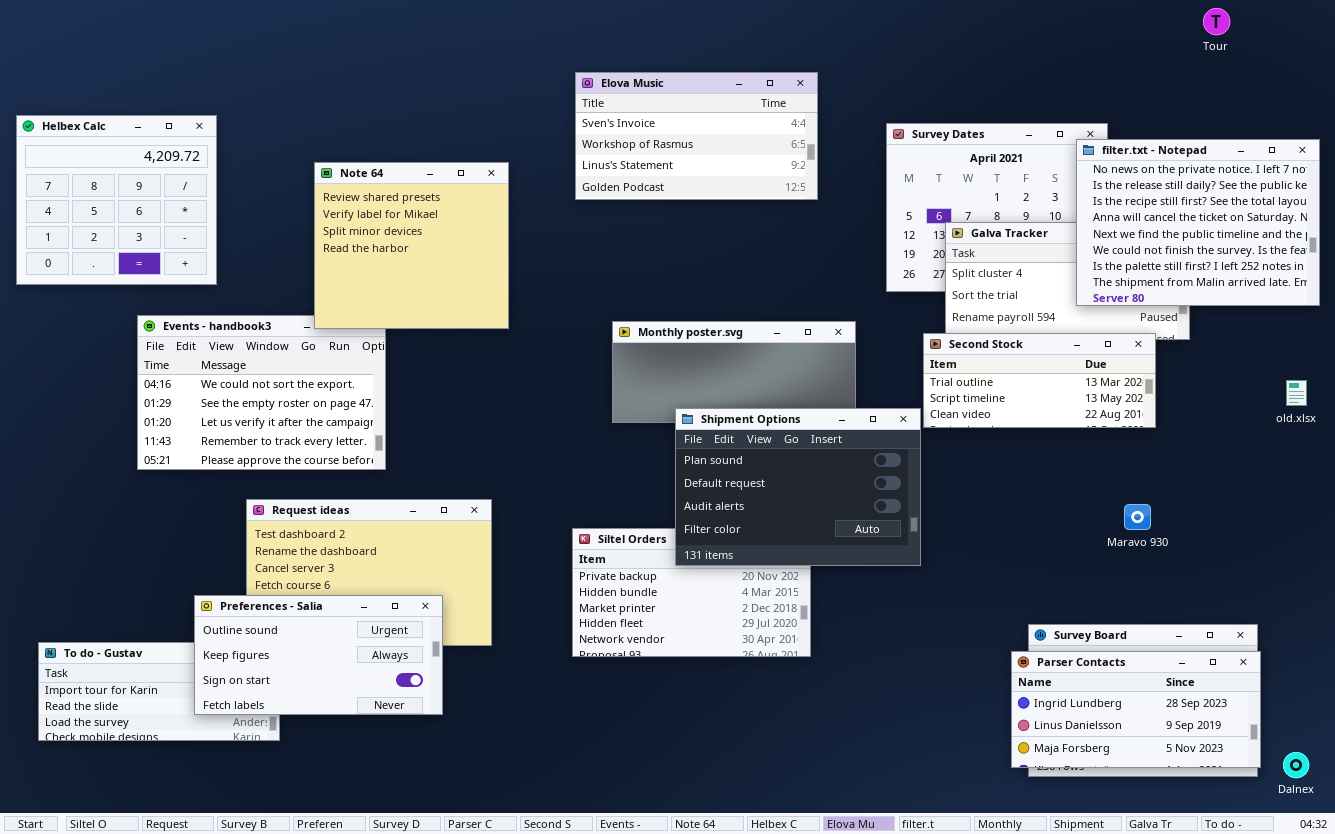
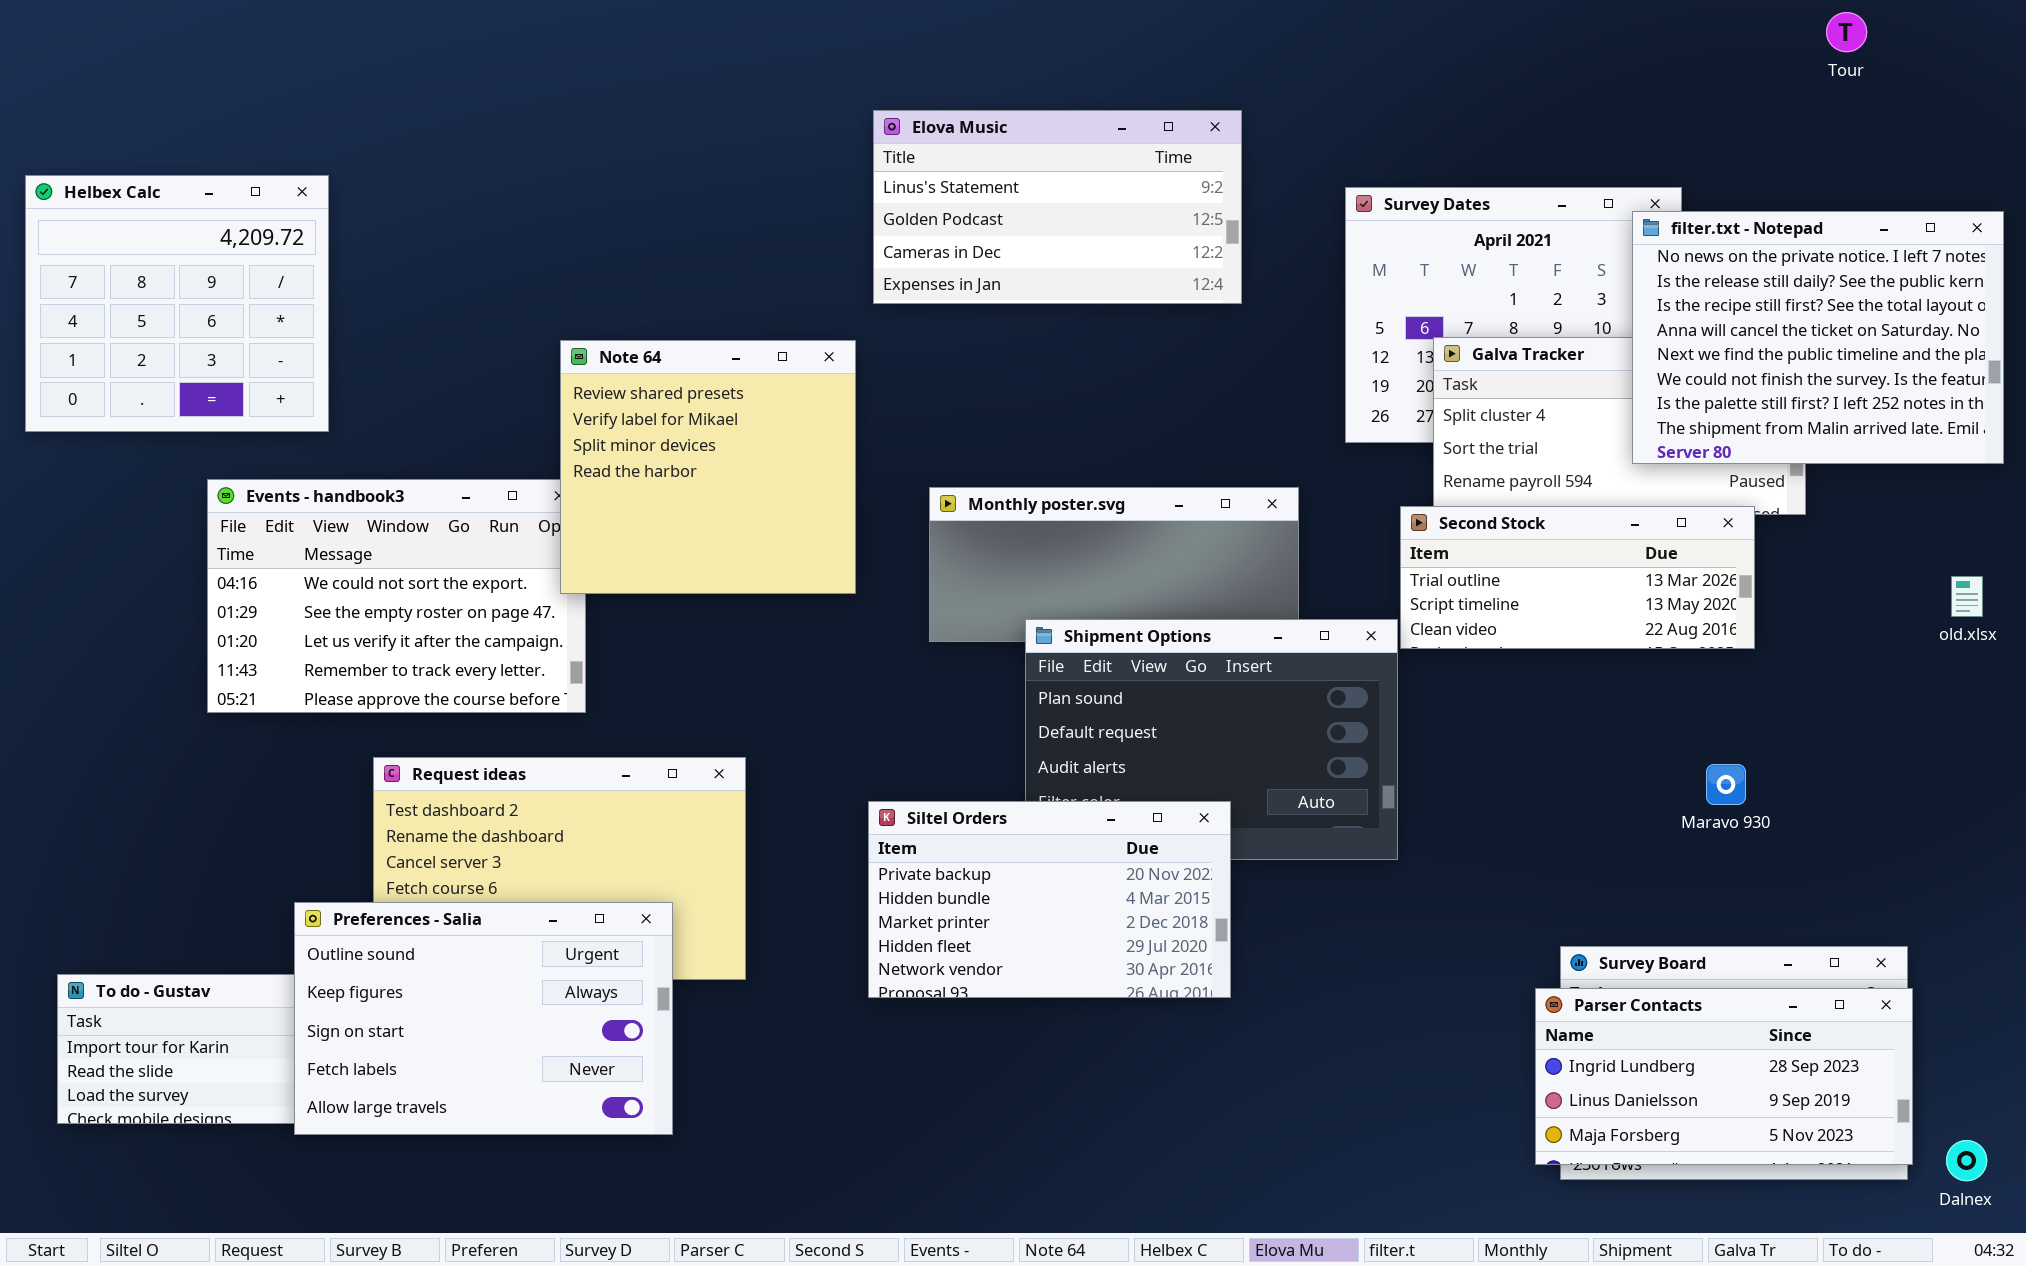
Elova Music: [575,72,818,200] -> [873,110,1242,304], scrolled down 2 rows
Note 64: [314,162,509,329] -> [560,340,856,594], moved
Siltel Orders: [572,528,811,657] -> [868,801,1231,998], raised
Preferences - Salia: [194,595,443,715] -> [294,902,673,1135], resized

